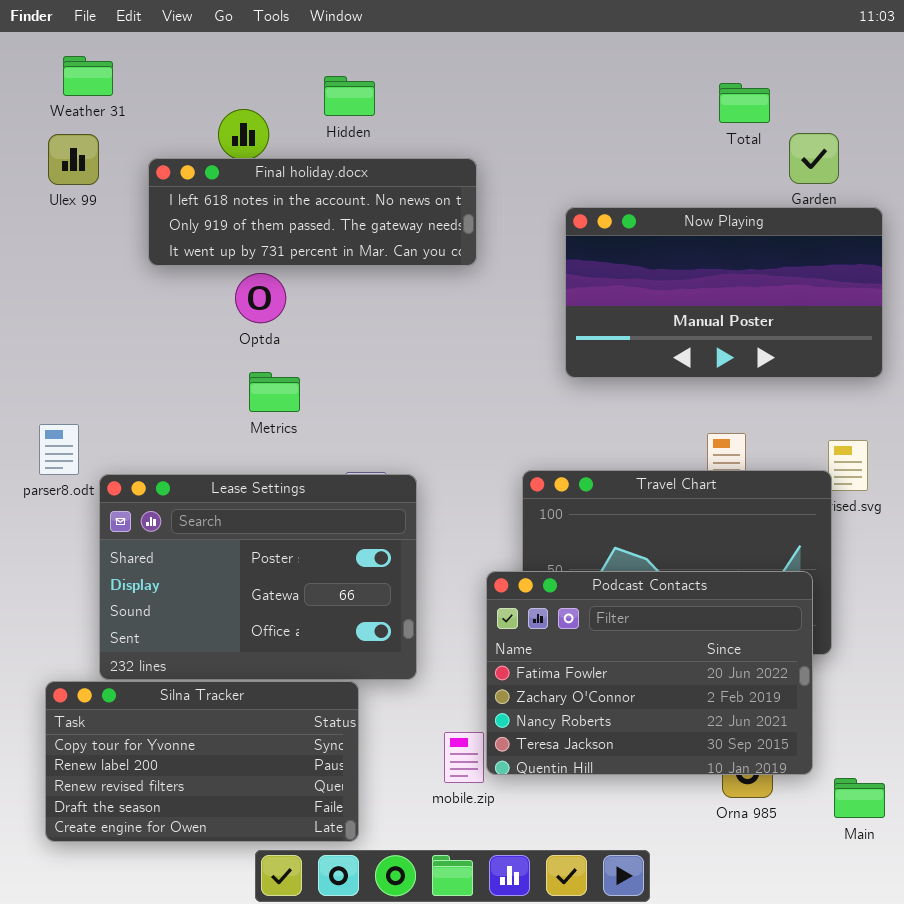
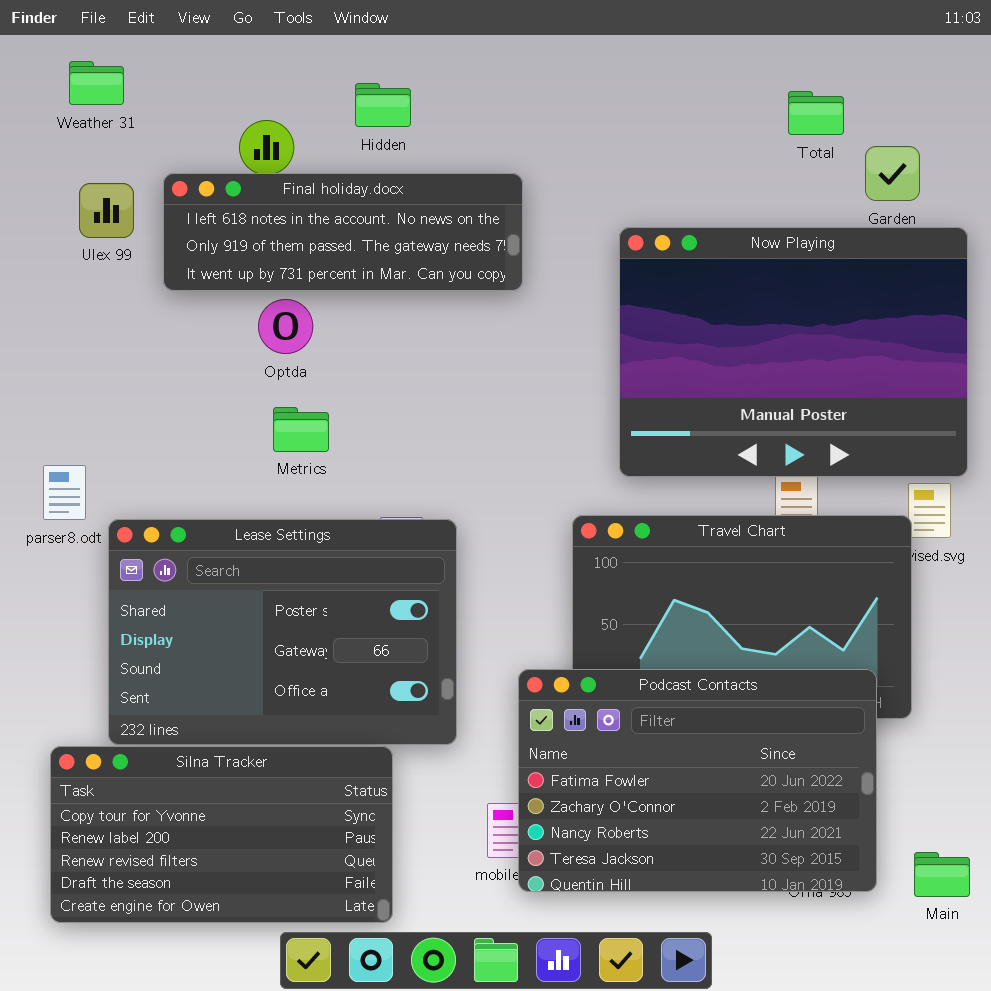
Ulex 99: [48,134,99,185] -> [79,183,134,238], moved
Now Playing: [565,207,883,378] -> [619,227,968,477], resized
Podcast Contacts: [486,571,813,775] -> [518,669,877,892], moved

